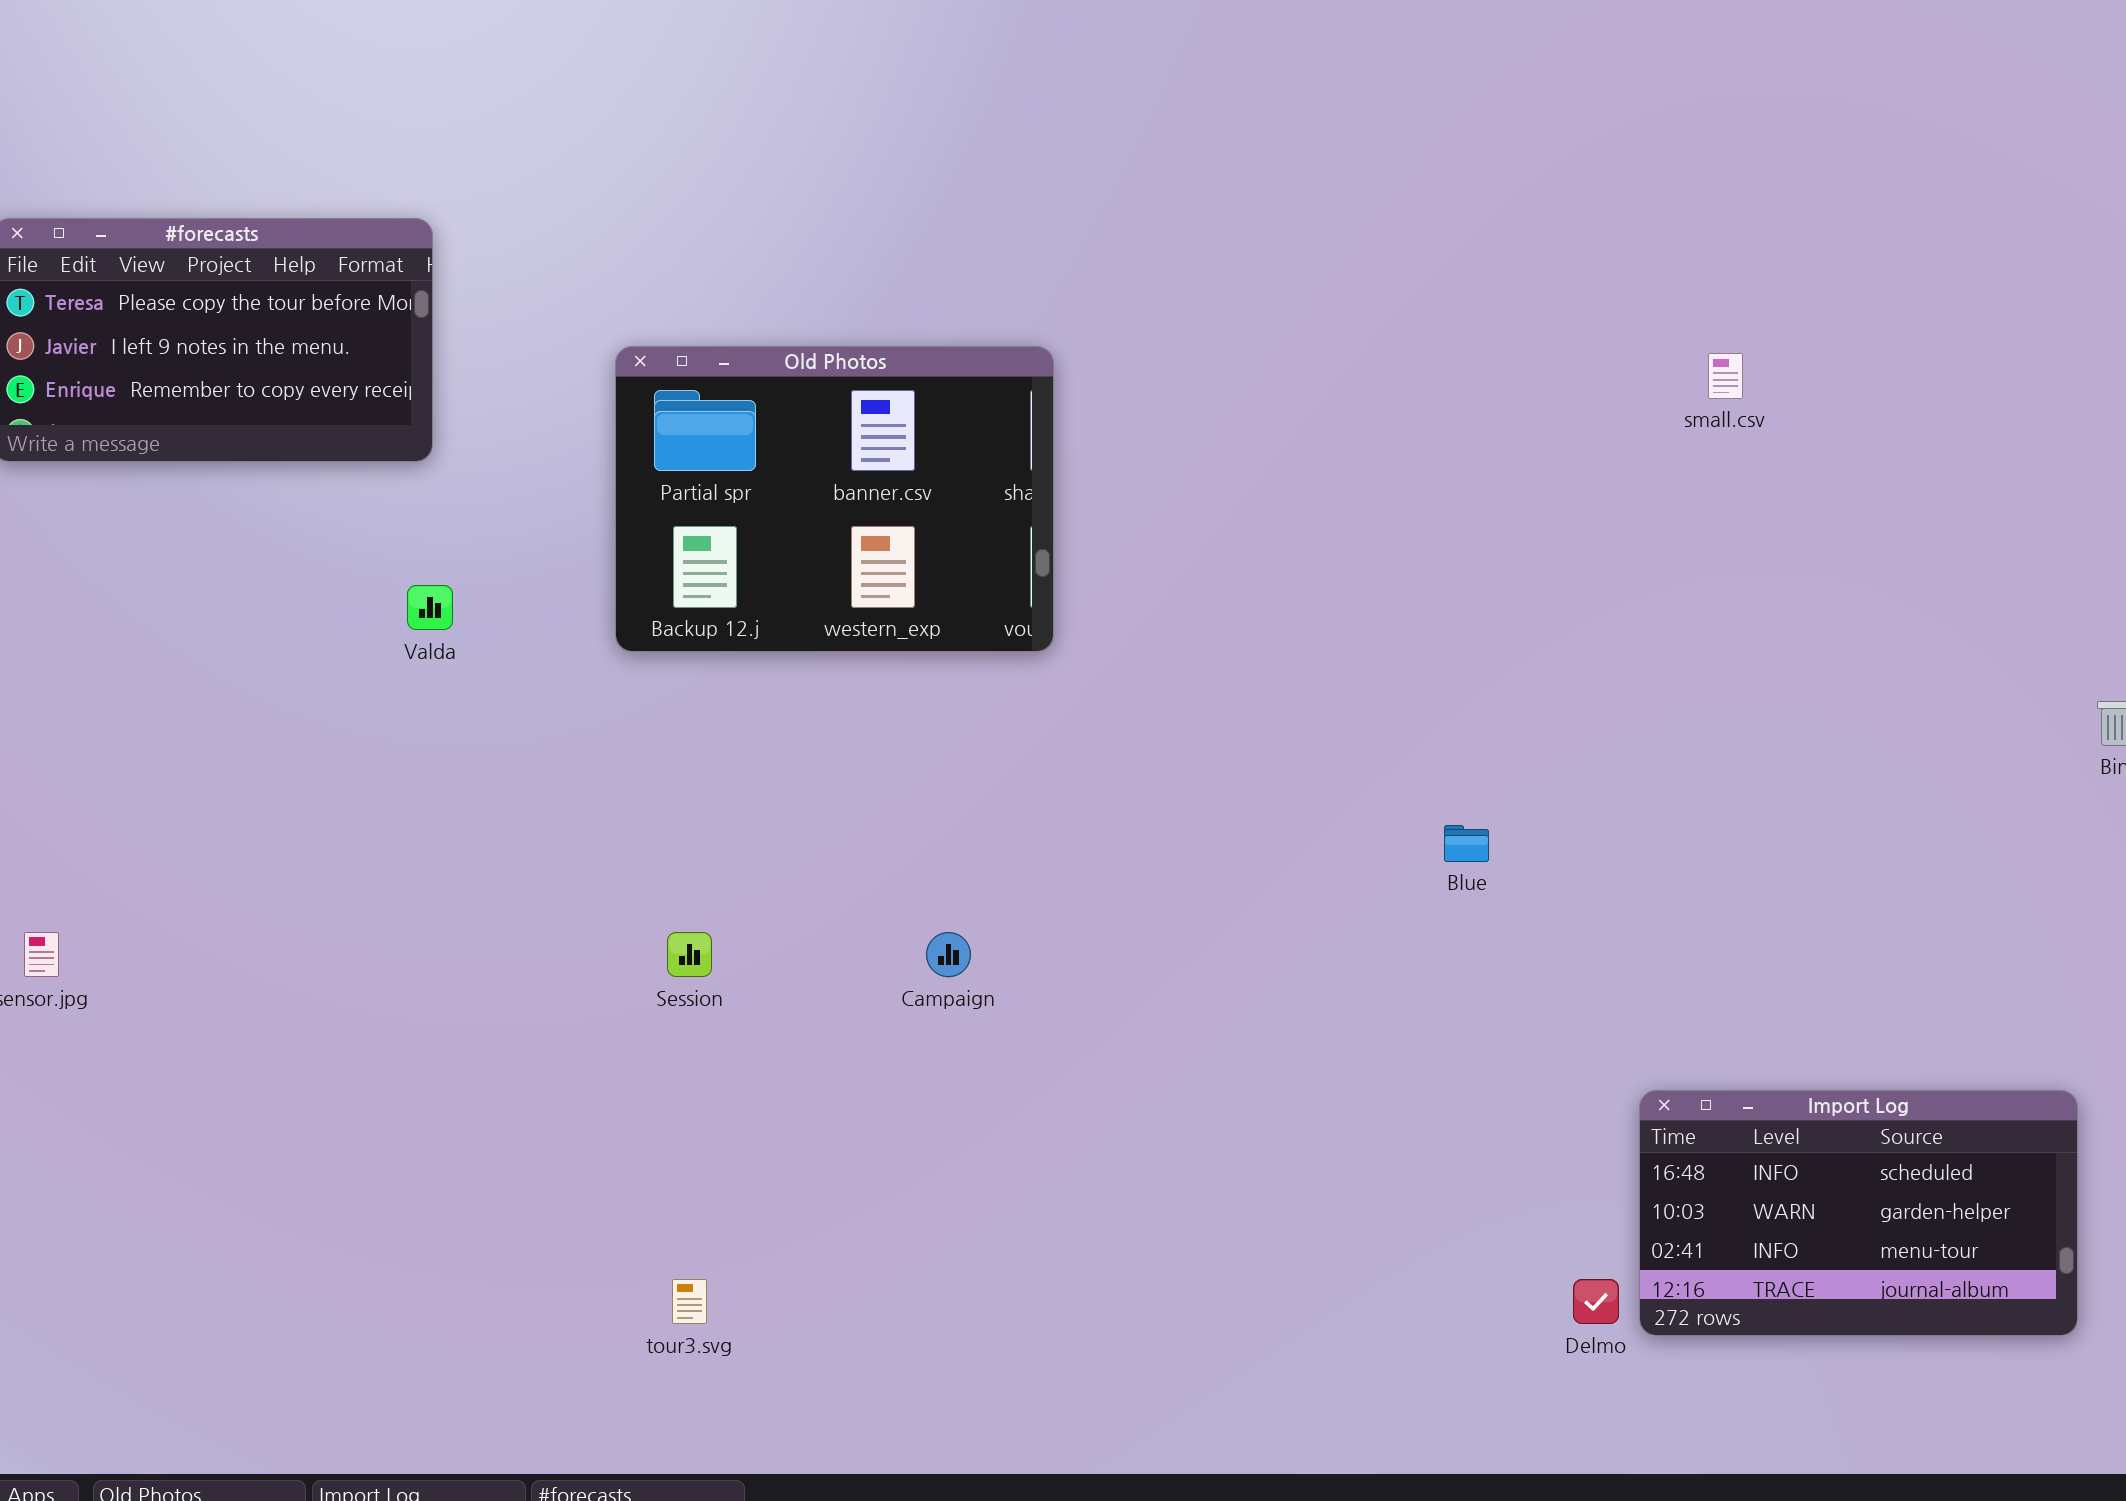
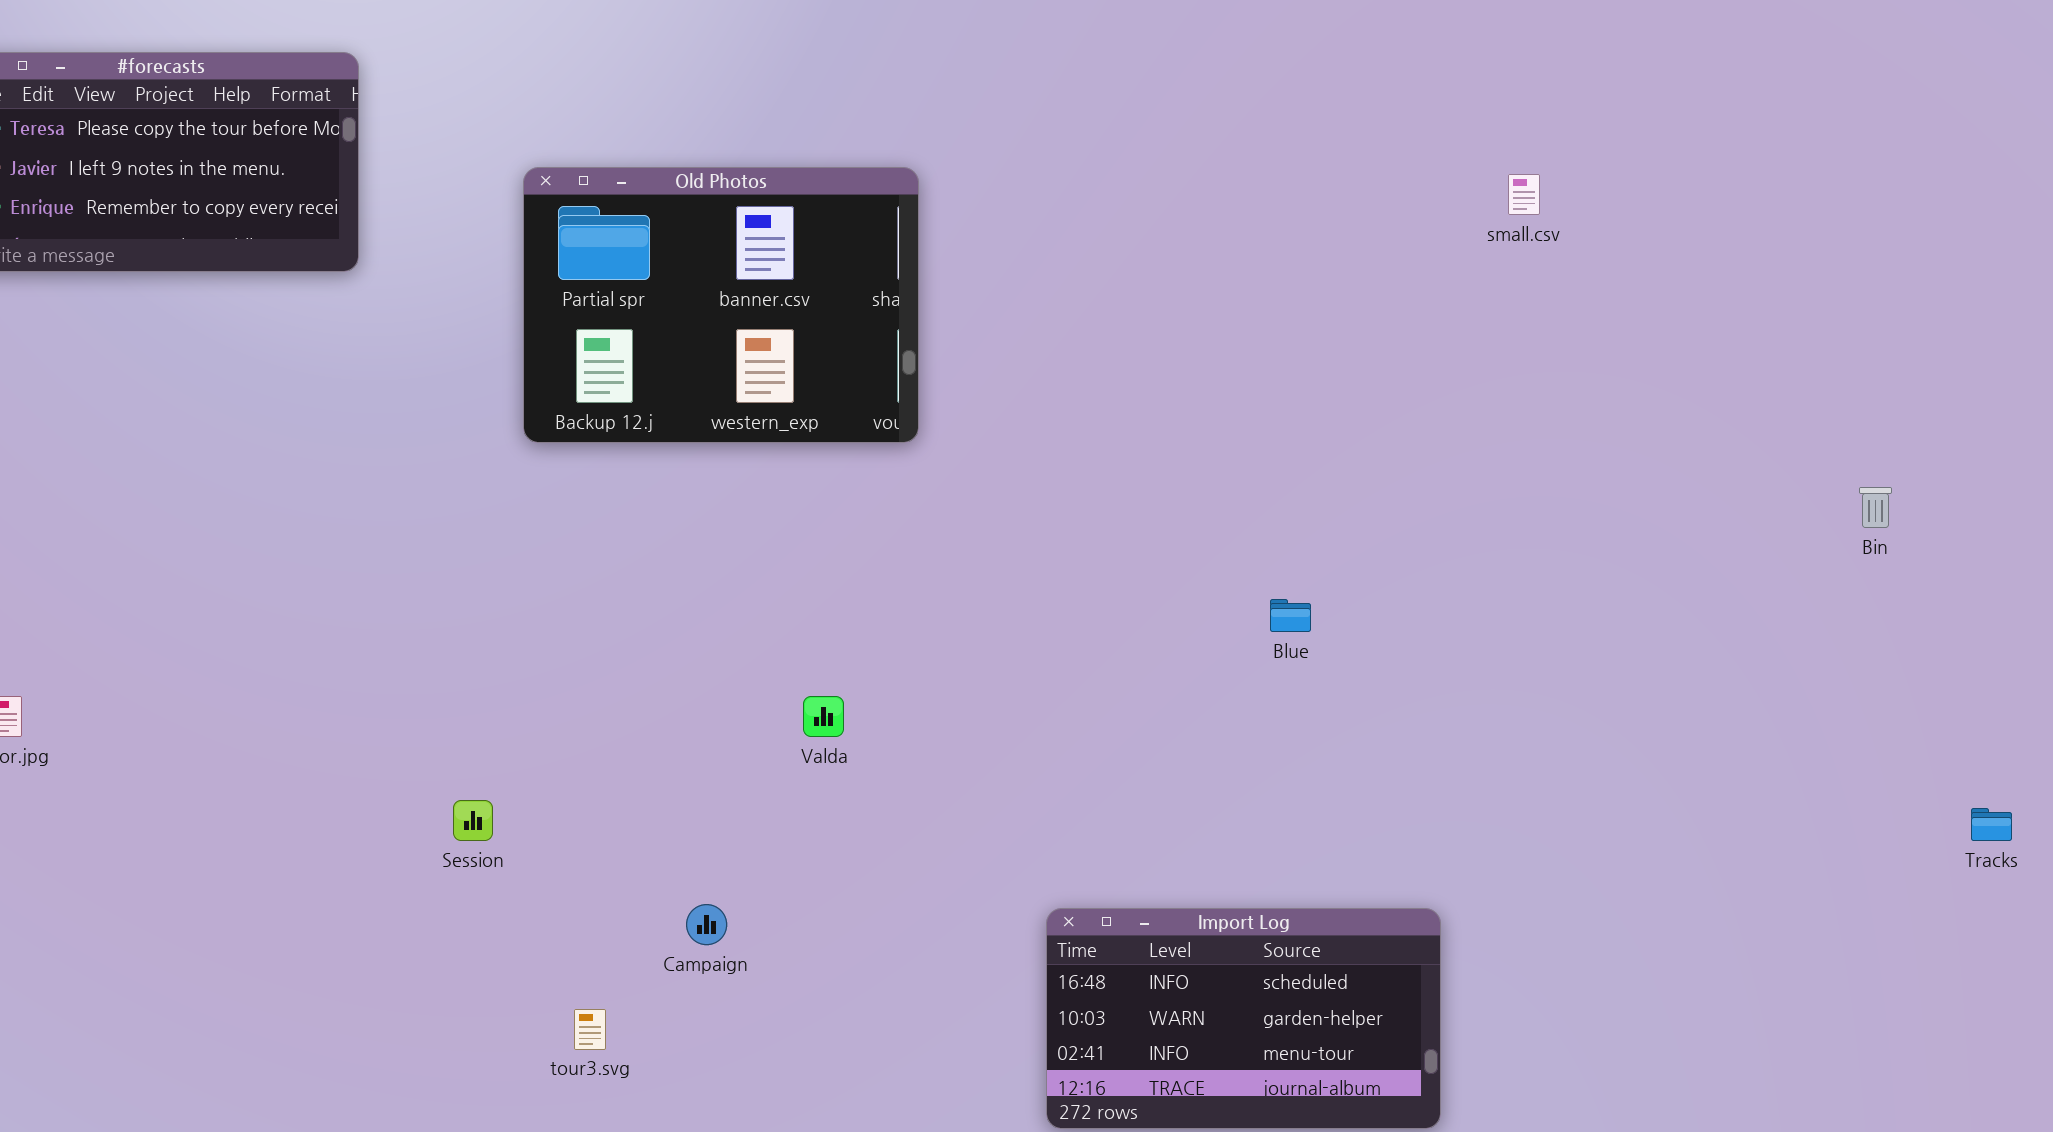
Valda: [407,585,453,630] -> [803,696,844,737], moved
Session: [667,932,712,977] -> [453,800,493,841], moved
Campaign: [926,932,971,977] -> [686,904,727,945], moved
Import Log: [1639,1090,2078,1336] -> [1046,908,1441,1129], moved

